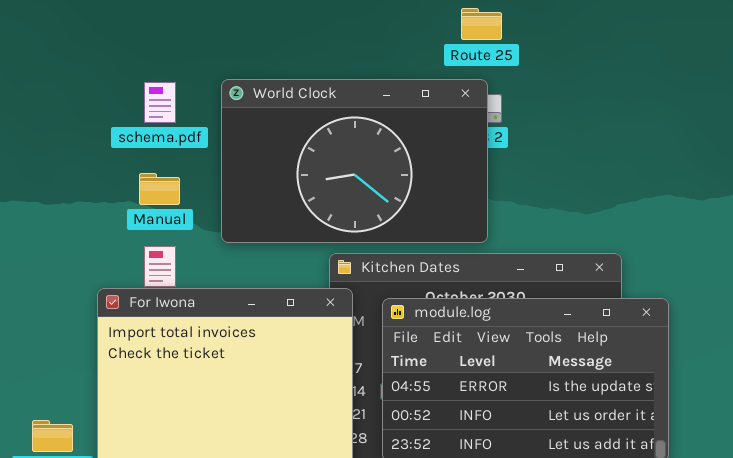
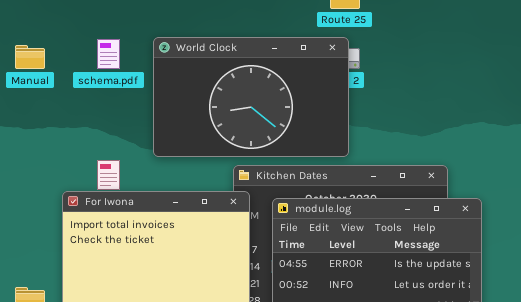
Manual: [139,173,180,205] -> [15,45,45,69], moved

